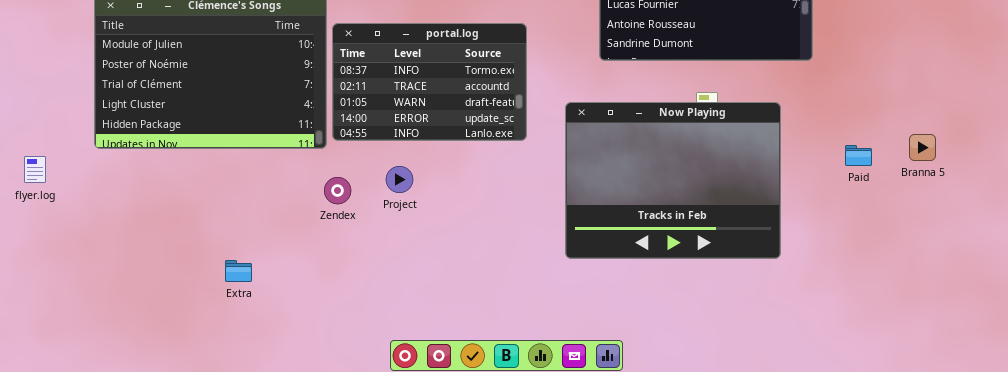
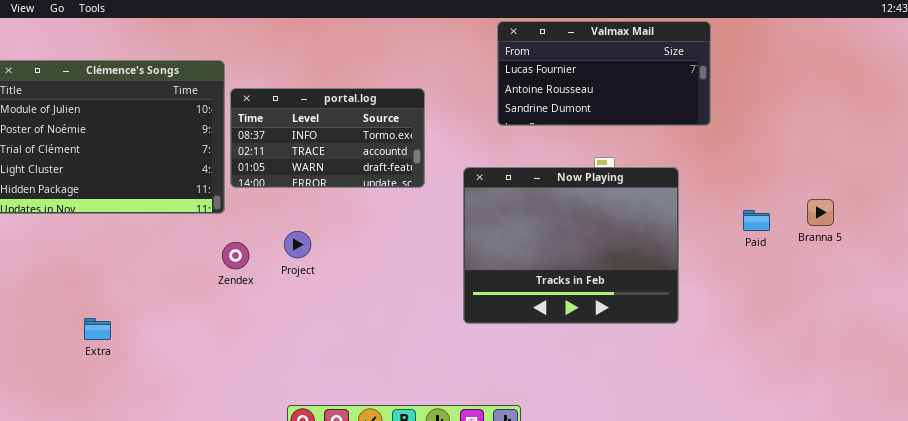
portal.log: [332,23,527,141] -> [230,88,425,188], resized
Extra: [225,260,252,282] -> [84,318,111,340], moved

